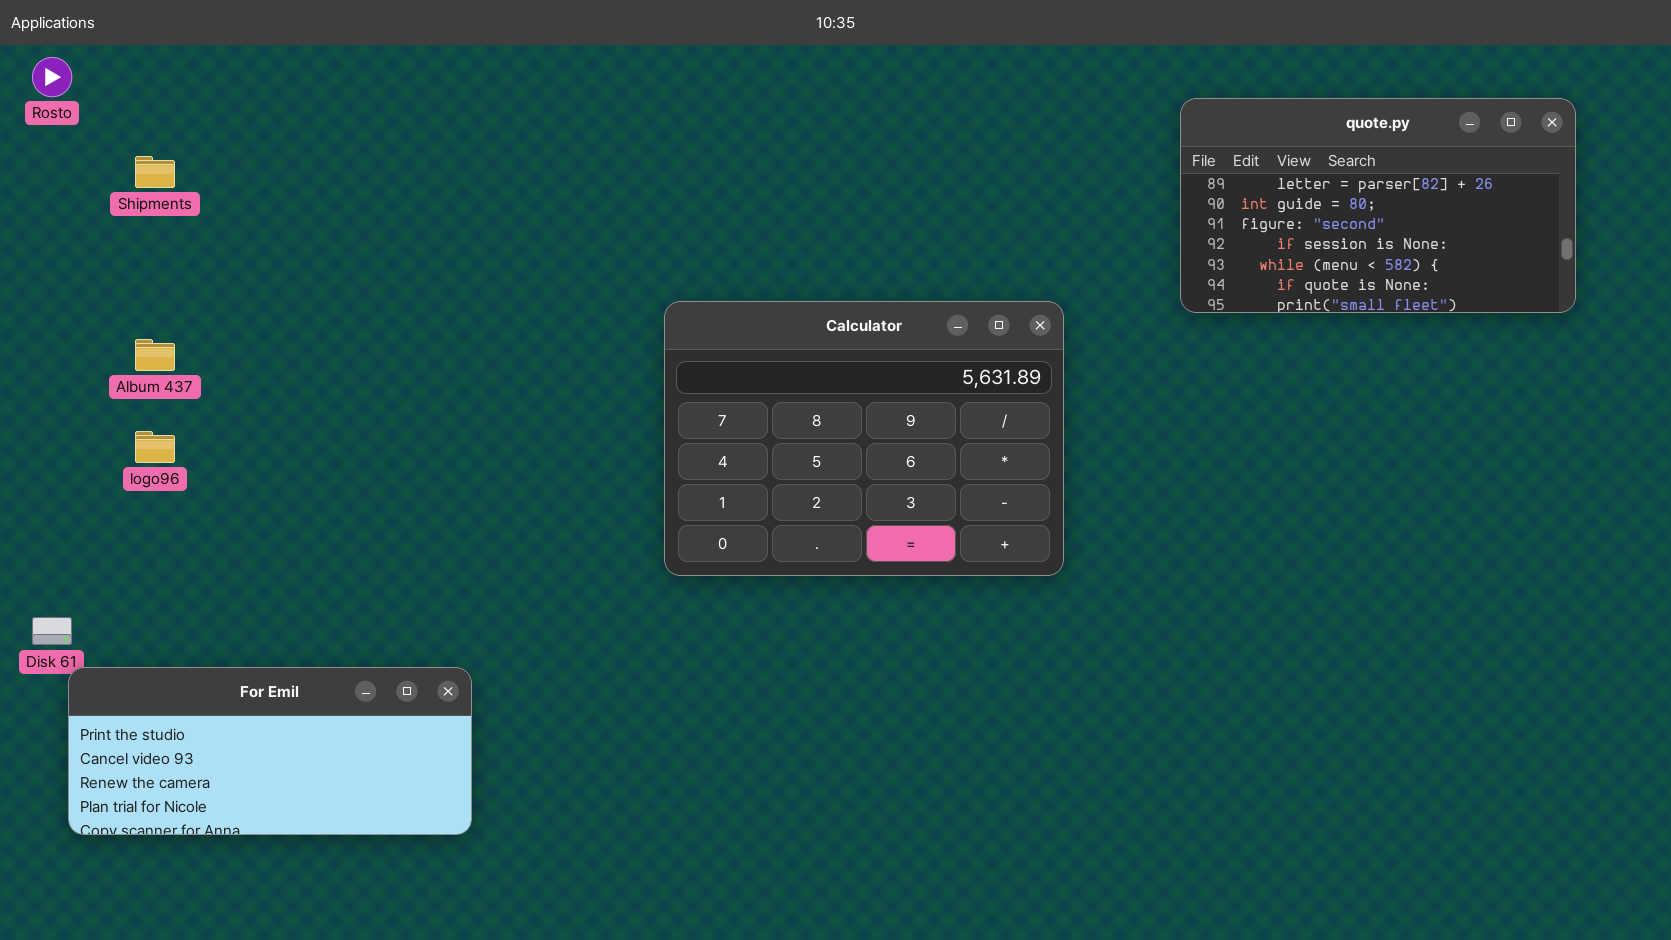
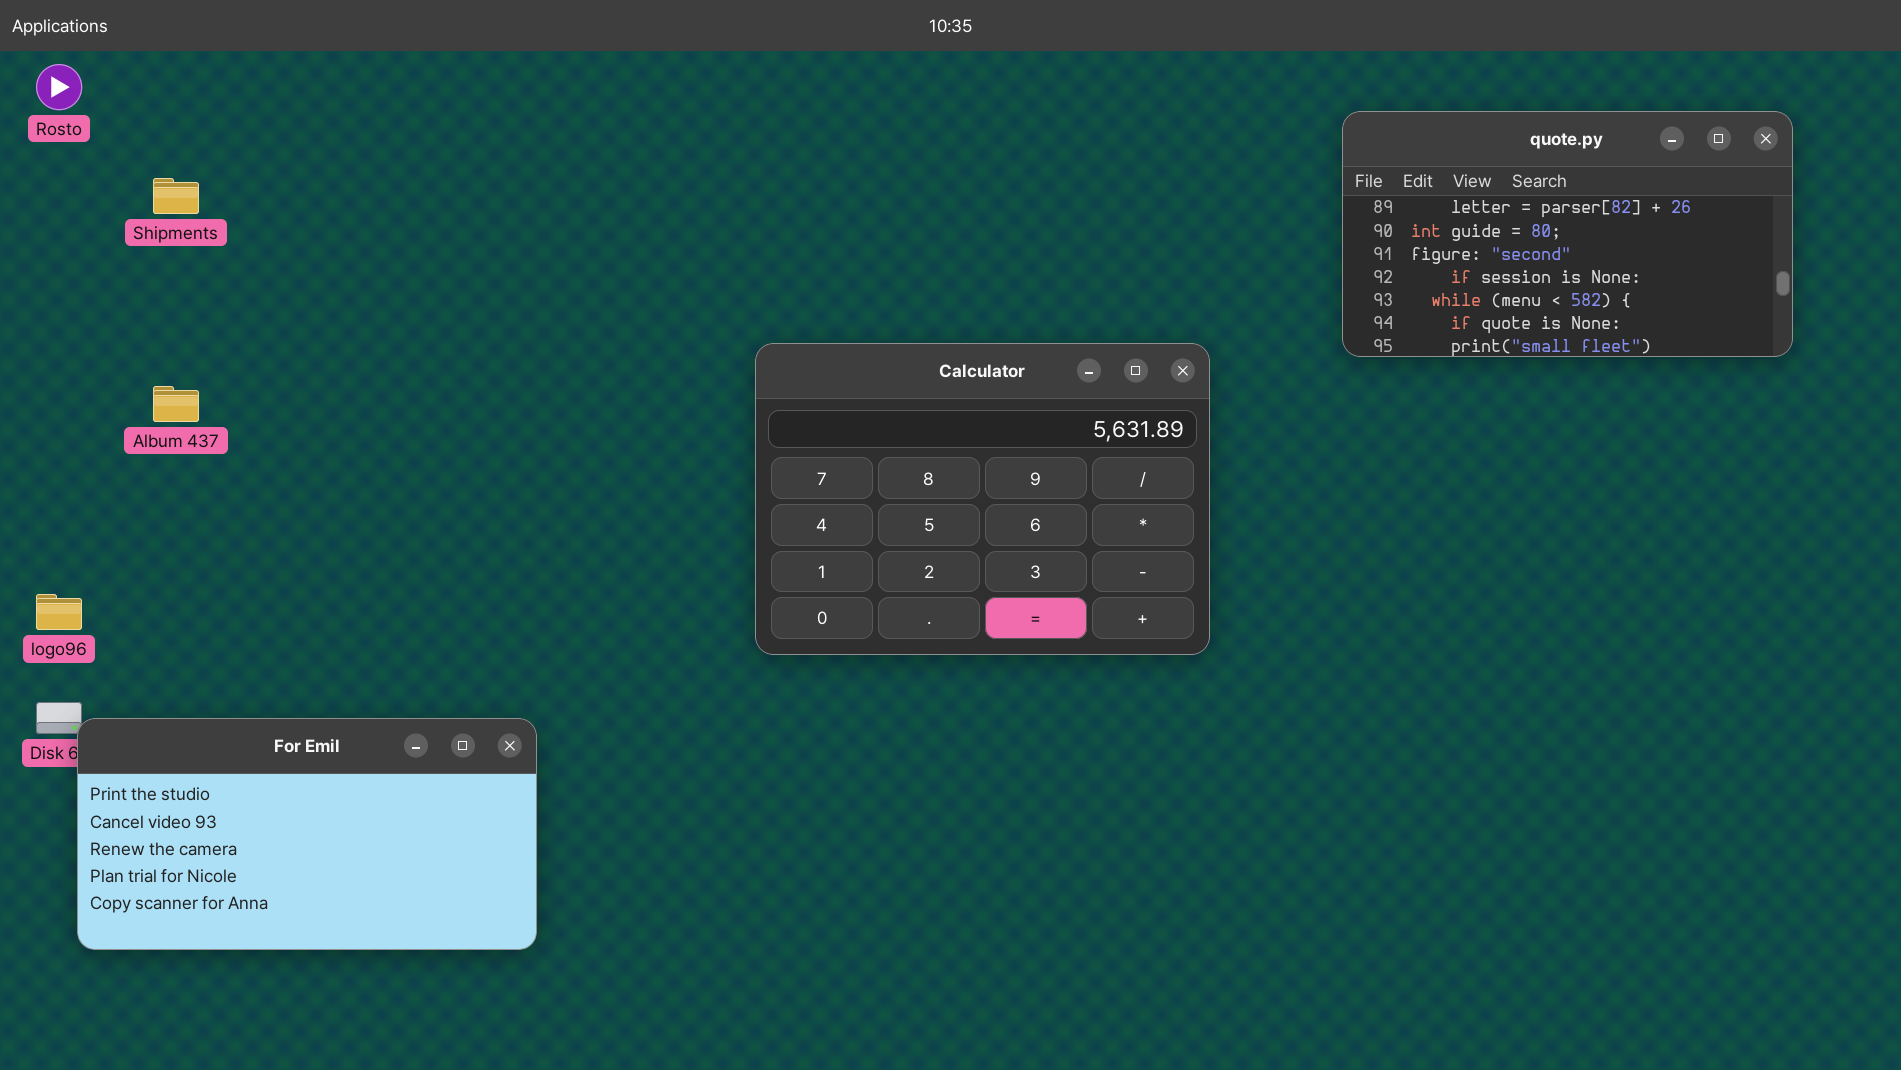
logo96: [135,431,175,463] -> [36,594,82,630], moved
For Emil: [68,667,472,835] -> [77,718,537,950], resized

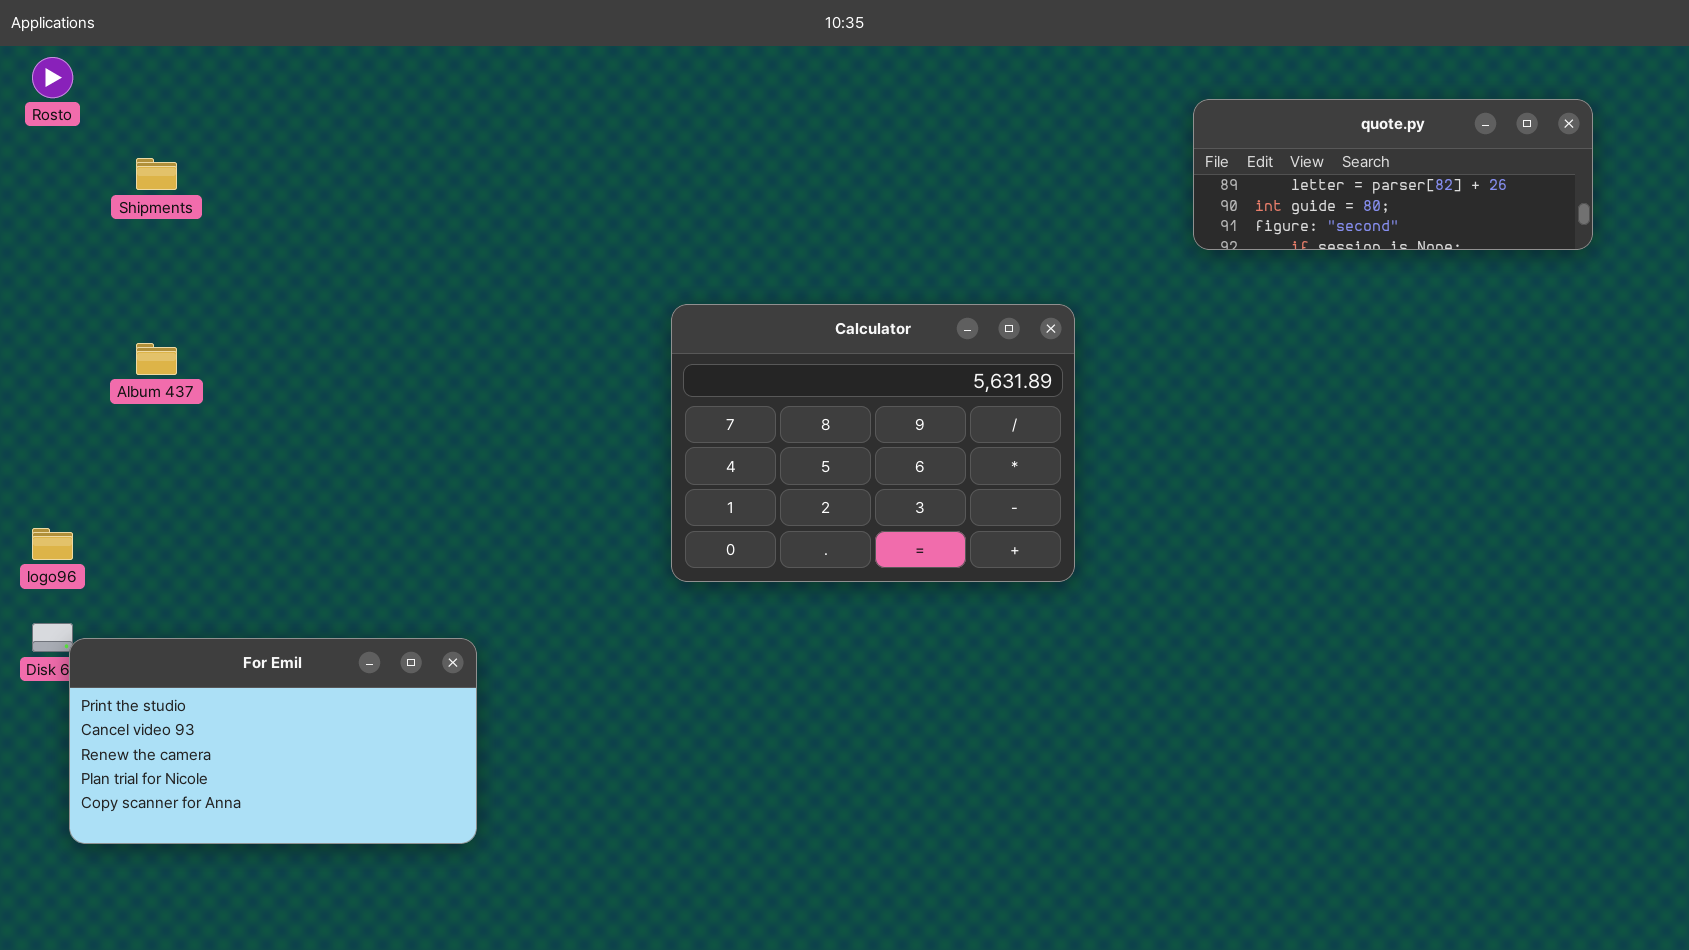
quote.py: [1342,111,1793,357] -> [1193,99,1593,250], resized

